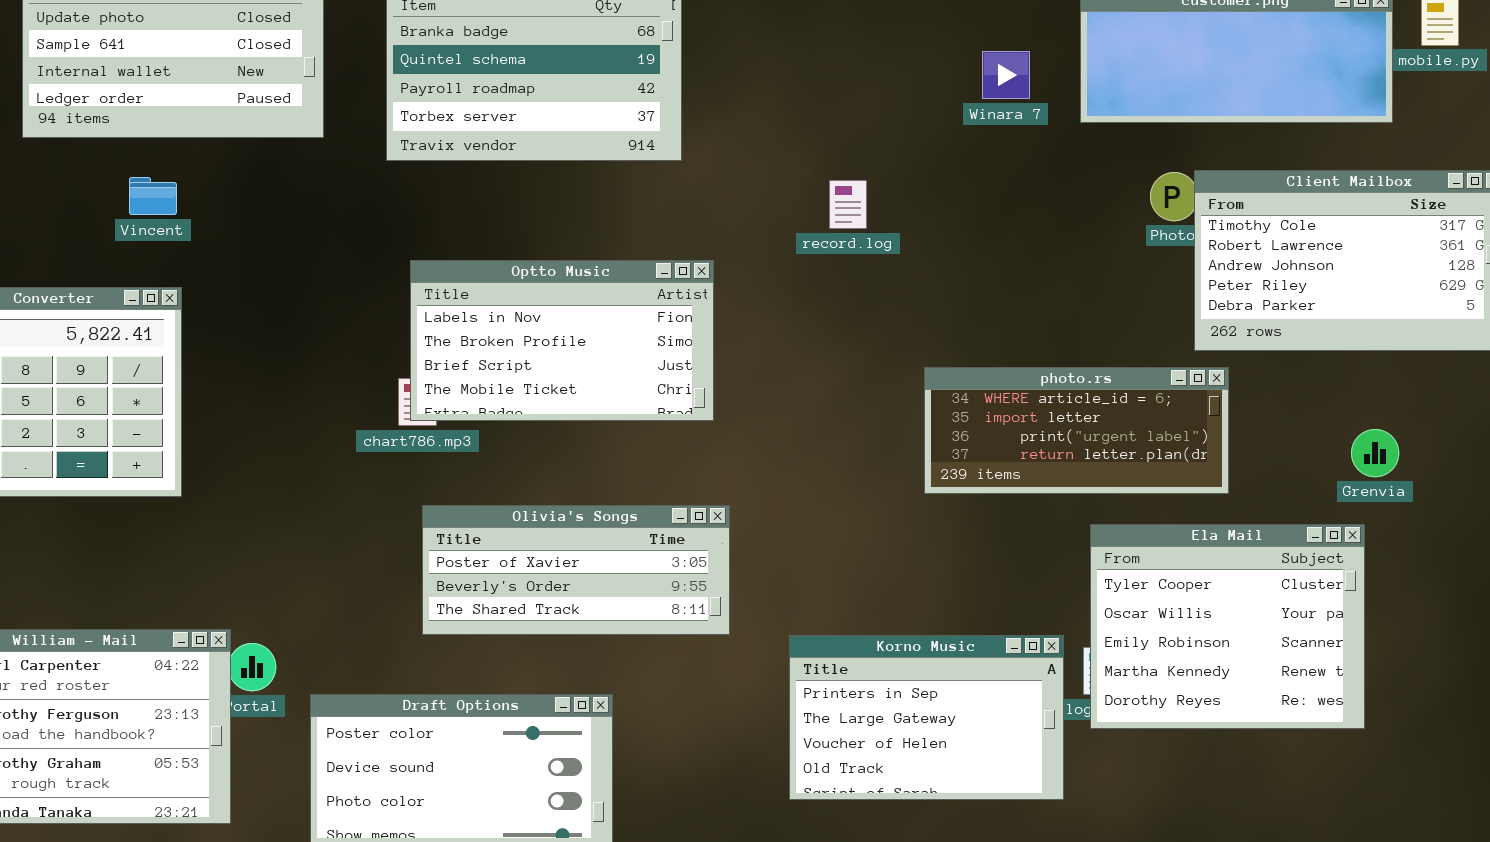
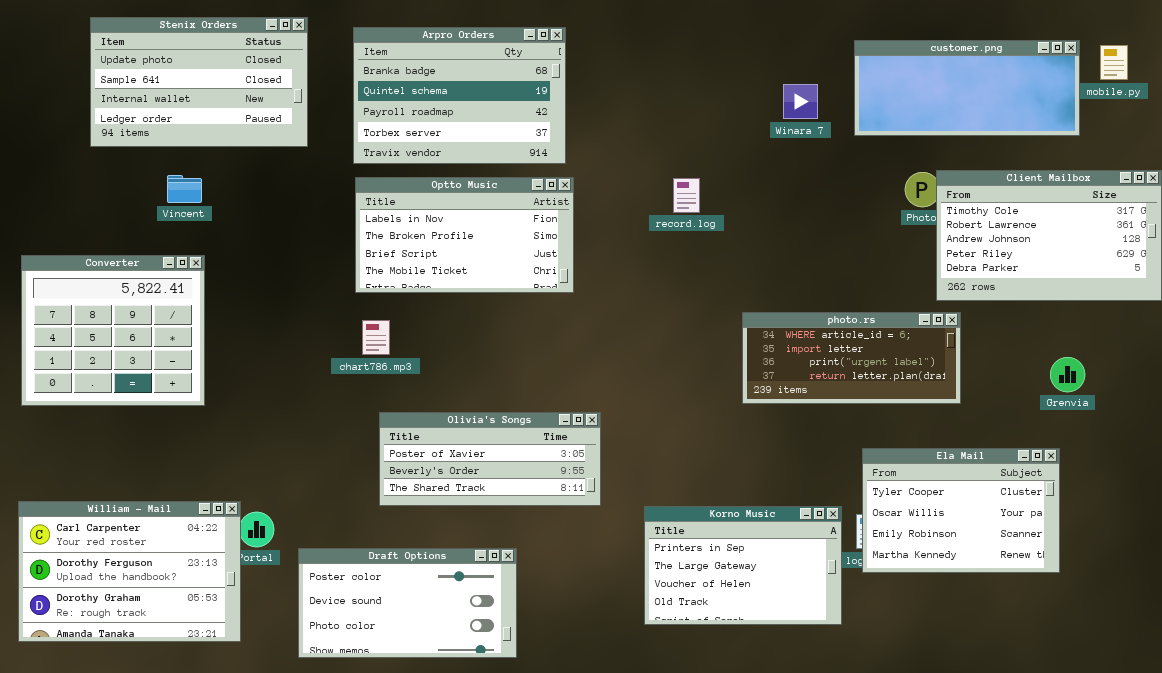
Optto Music: [410,260,714,421] -> [355,177,574,293], moved
Ela Mail: [1090,524,1365,729] -> [862,448,1060,573], resized

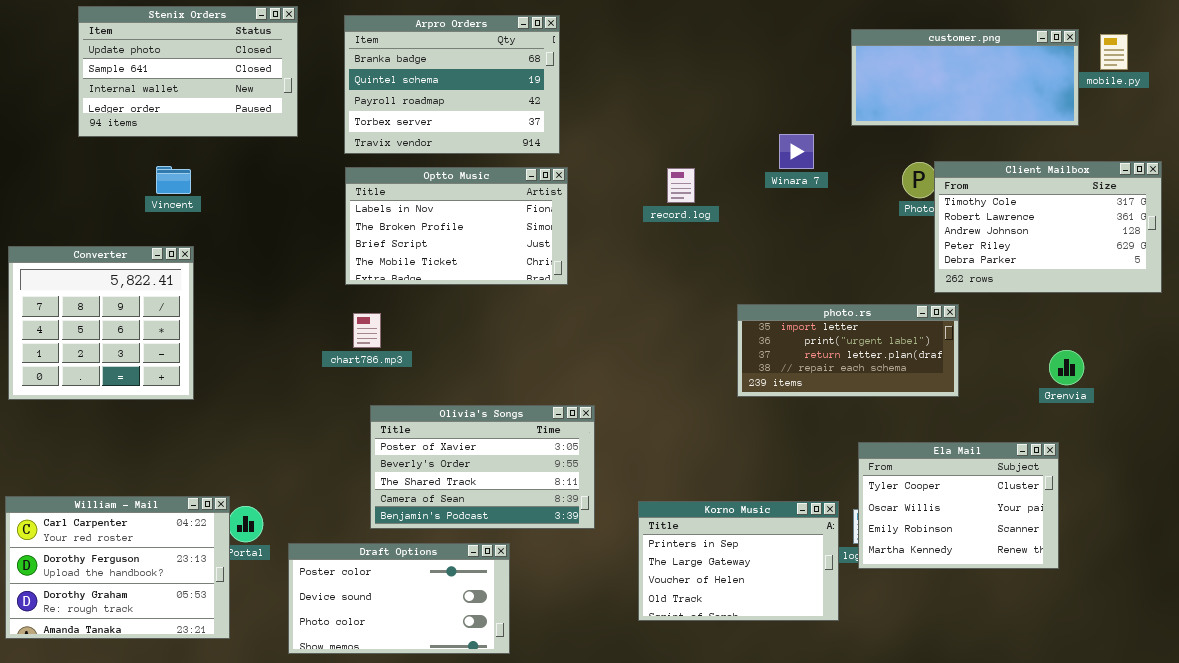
Winara 7: [783,84,818,119] -> [779,134,814,169], moved
photo.rs: [742,312,961,404] -> [737,304,959,397], scrolled down 1 row
Olivia's Songs: [379,412,601,506] -> [370,405,595,529], resized

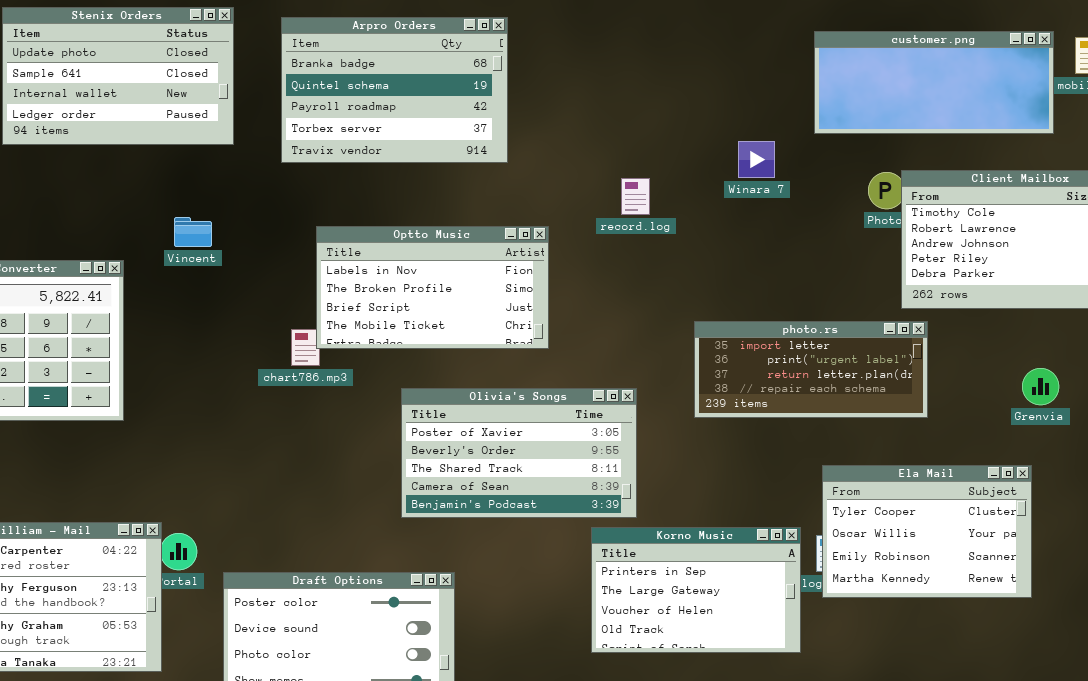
Vincent: [156,166,191,194] -> [174,217,212,247], moved
Optto Music: [345,167,568,285] -> [316,226,549,349], moved
Olivia's Songs: [370,405,595,529] -> [401,388,637,518], moved

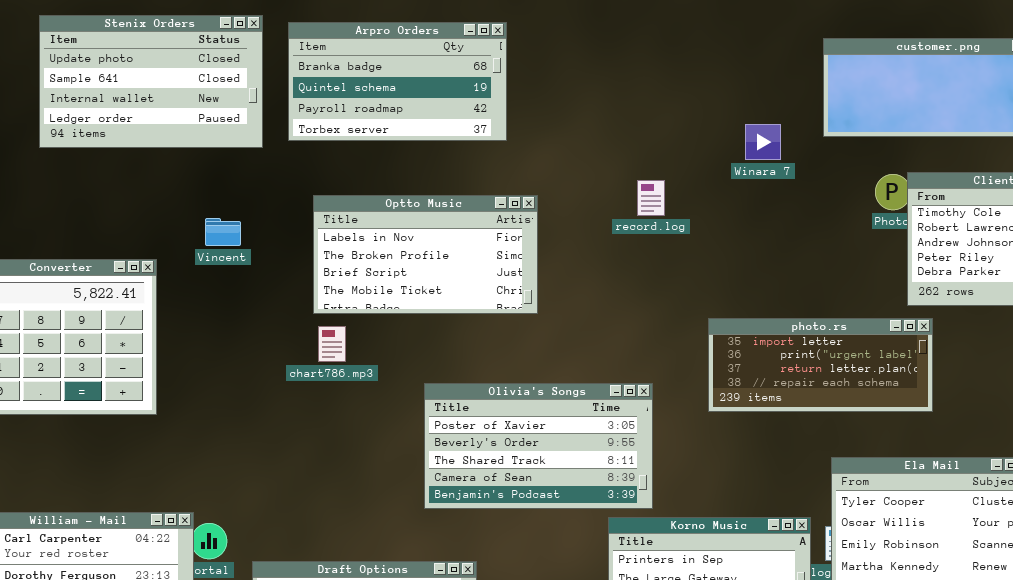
Arpro Orders: [281,17,508,163] -> [288,22,507,141], moved, resized
Winara 7: [738,141,775,178] -> [745,124,781,160], moved
Optto Music: [316,226,549,349] -> [313,195,538,314], moved

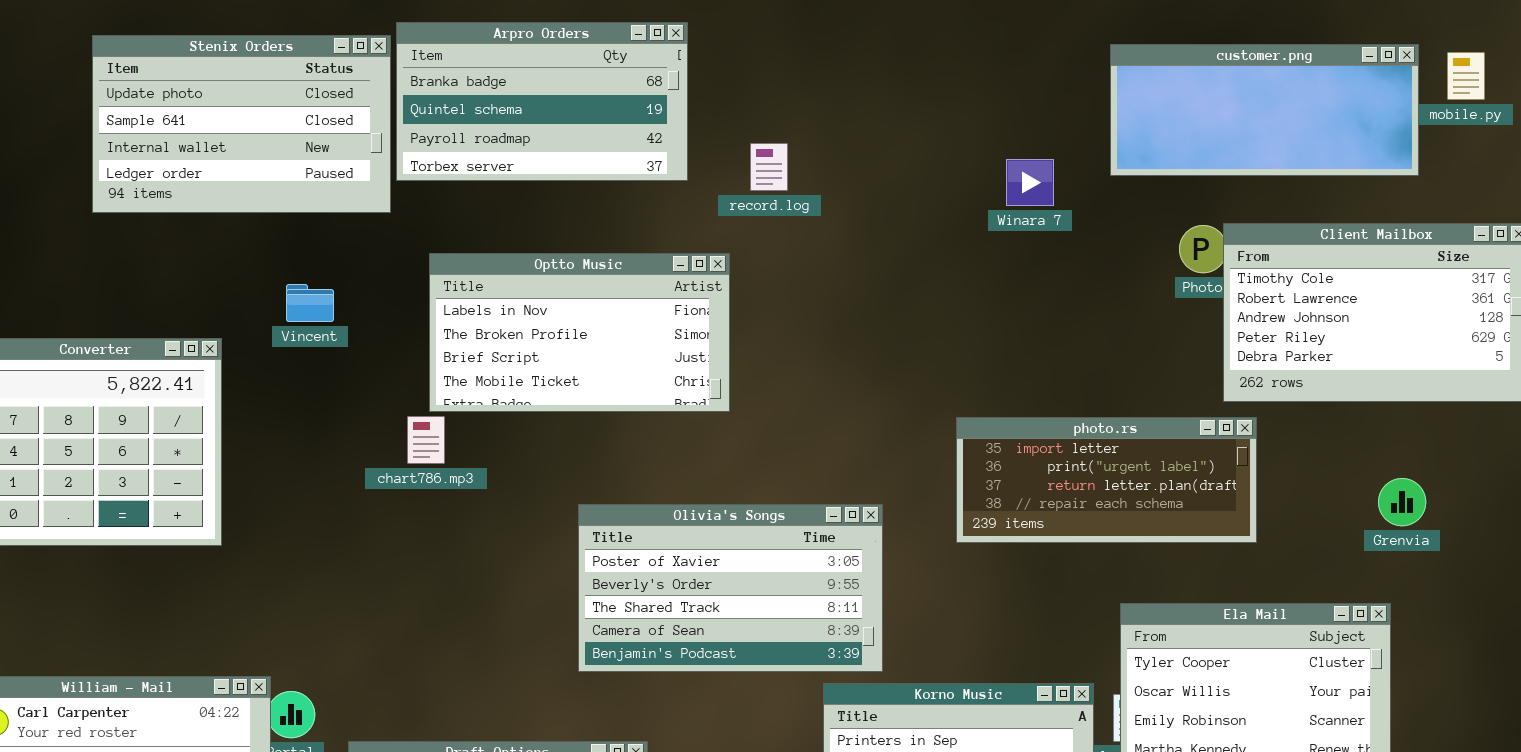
Stenix Orders: [39,15,263,148] -> [92,35,391,213], moved
record.log: [637,180,665,216] -> [750,143,788,191], moved
chart786.mp3: [318,326,346,362] -> [407,416,445,464], moved

